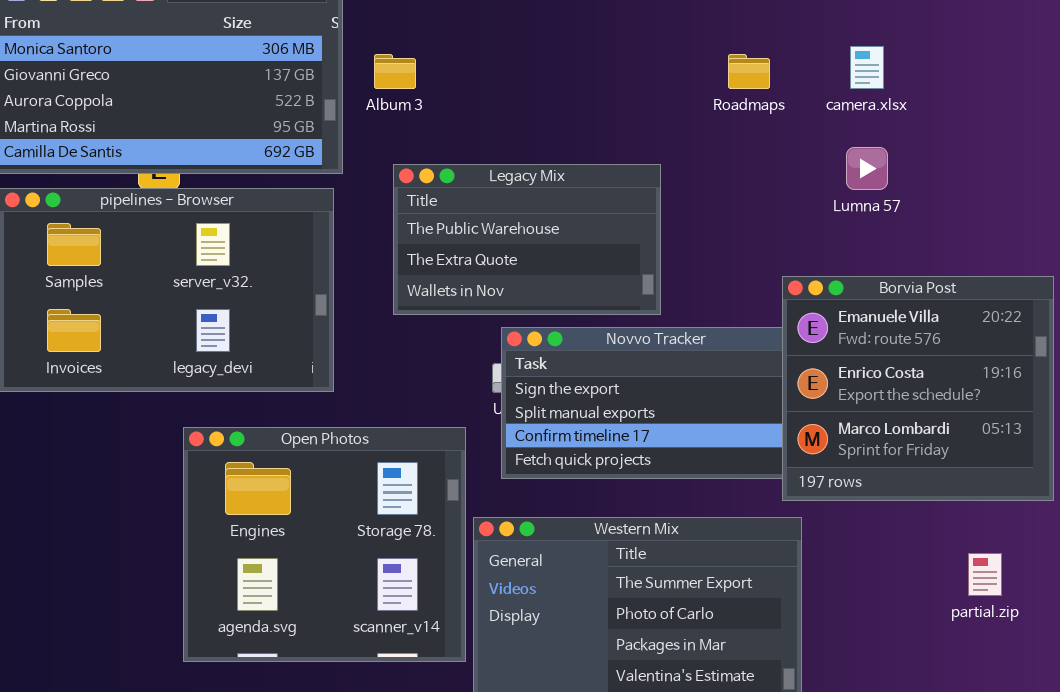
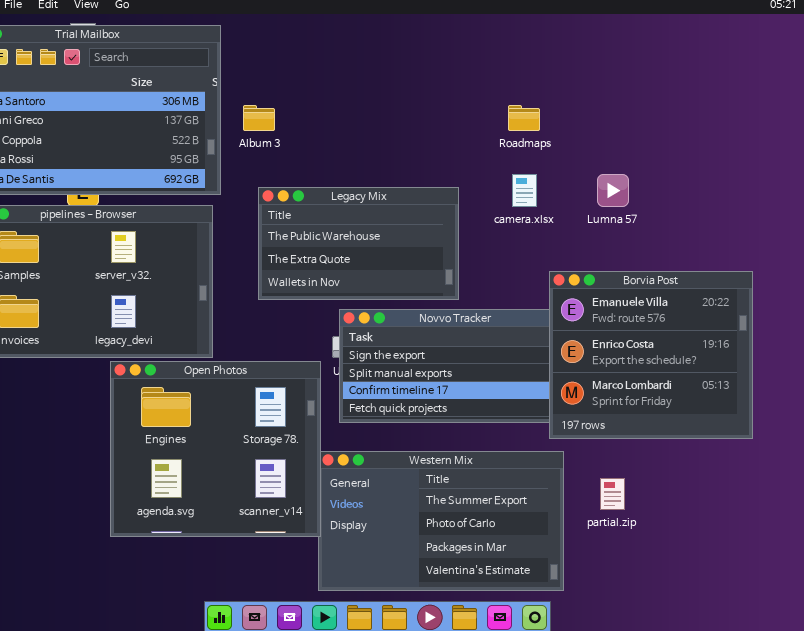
camera.xlsx: [850,46,884,89] -> [512,174,537,207], moved
Open Photos: [183,427,466,662] -> [110,361,321,537], moved
partial.zip: [968,553,1002,596] -> [600,478,625,510], moved

